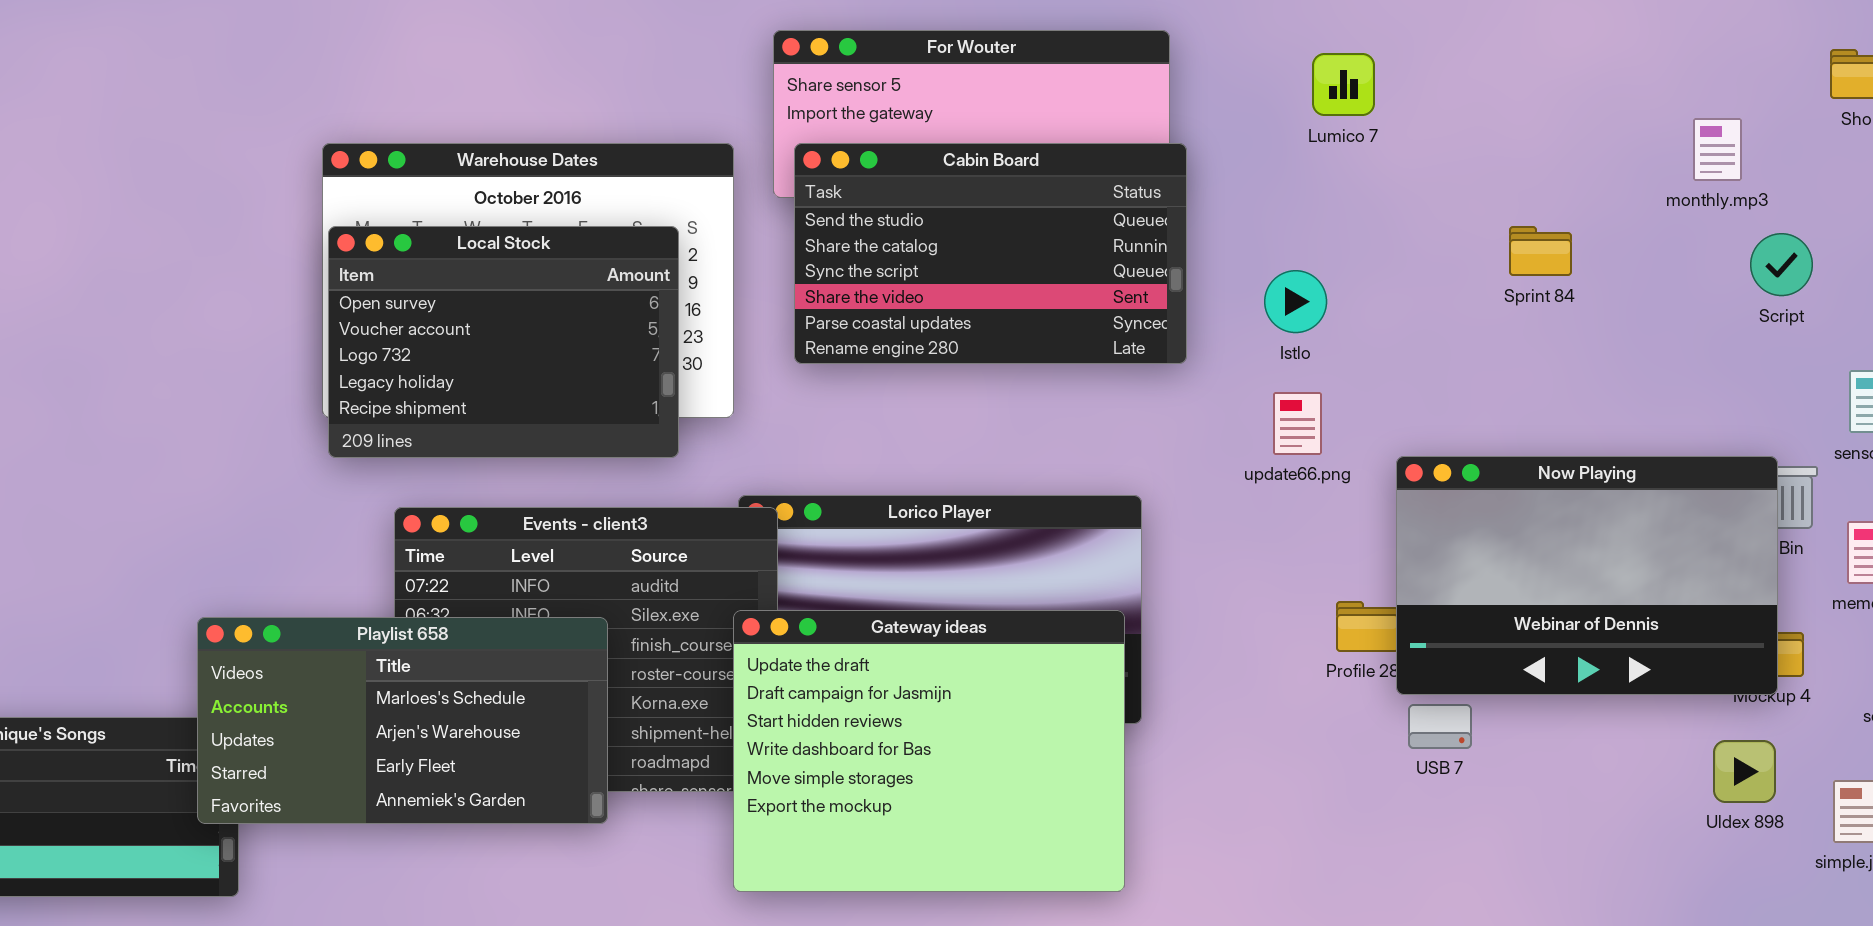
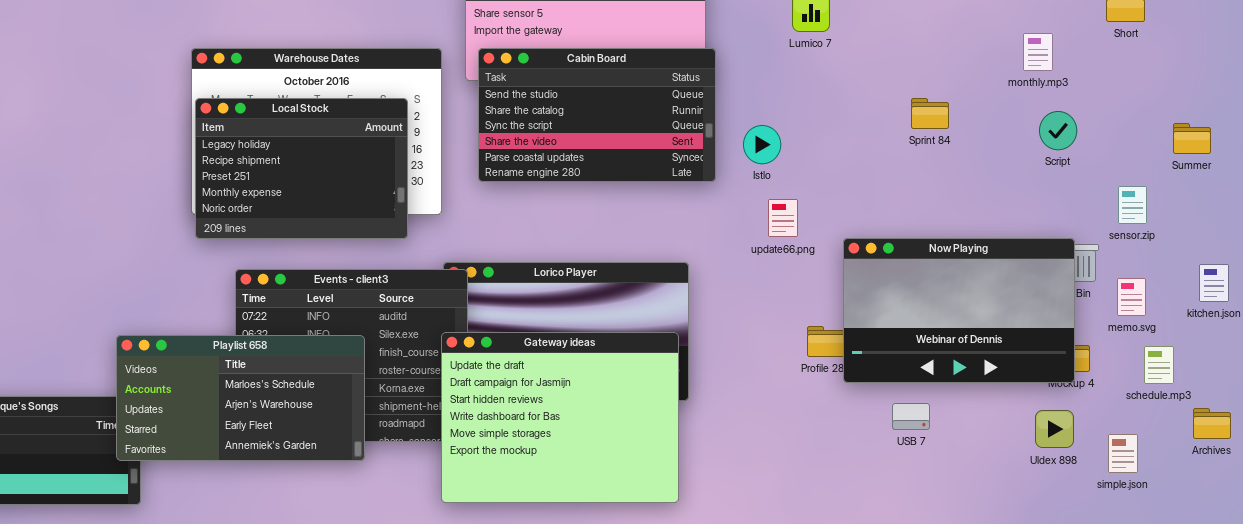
Local Stock: [328,226,679,458] -> [195,98,408,239], scrolled down 3 rows
Script: [1750,233,1813,296] -> [1039,111,1077,150], moved
Istlo: [1264,270,1327,333] -> [743,125,781,164], moved
USB 7: [1408,704,1472,749] -> [892,403,930,430], moved

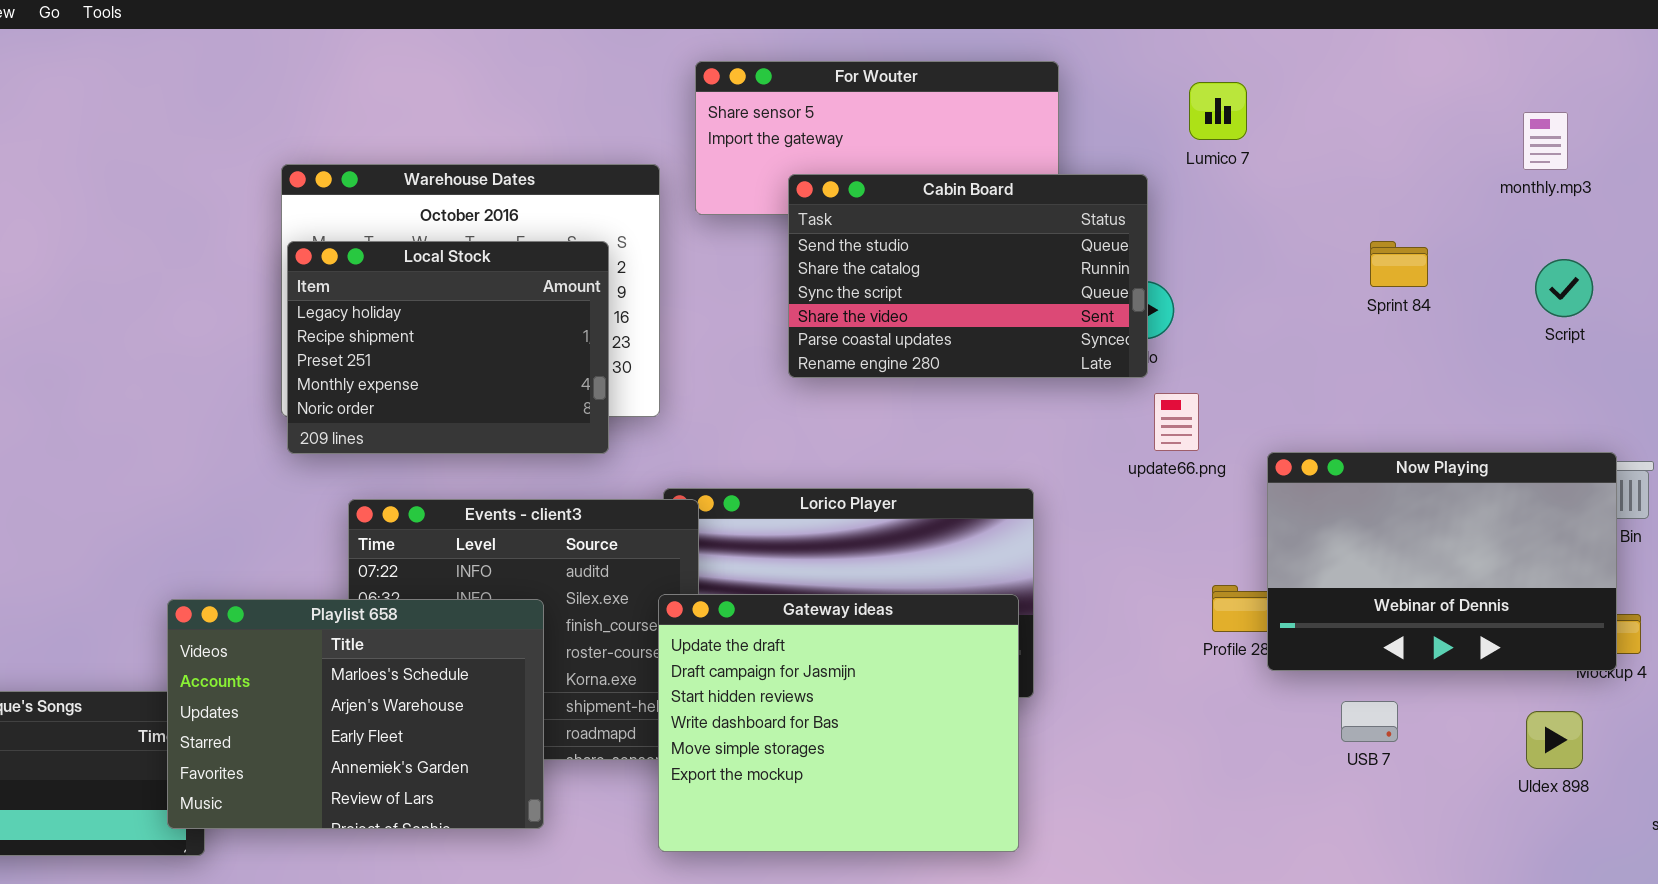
monthly.mp3: [1023,33,1053,71] -> [1523,112,1568,170], moved
Cabin Board: [478,48,716,182] -> [788,174,1148,378], moved
Script: [1039,111,1077,150] -> [1535,259,1593,317], moved
Playlist 658: [116,335,365,461] -> [167,599,544,829], resized
Uldex 898: [1035,410,1074,448] -> [1526,711,1583,769], moved

